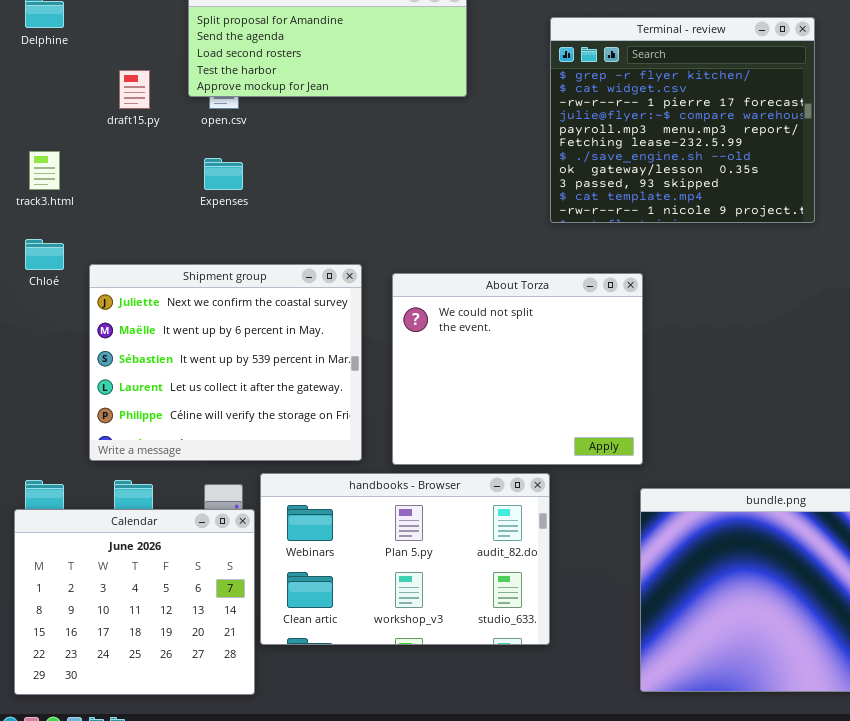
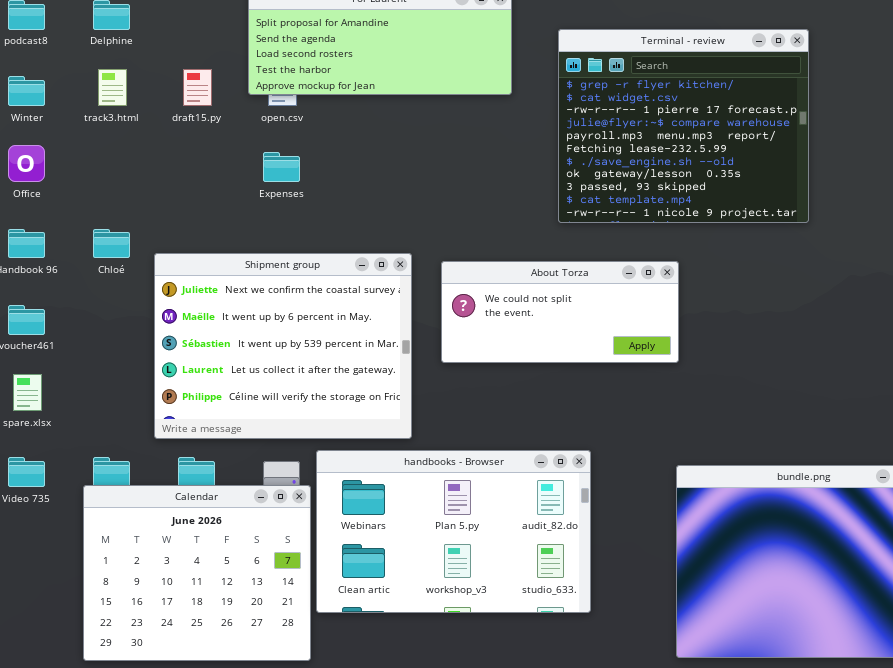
Terminal - review: [550,17,815,223] -> [558,29,809,223], moved
track3.html: [29,151,60,190] -> [98,69,127,106], moved
About Torza: [392,273,643,465] -> [441,261,679,363], resized

